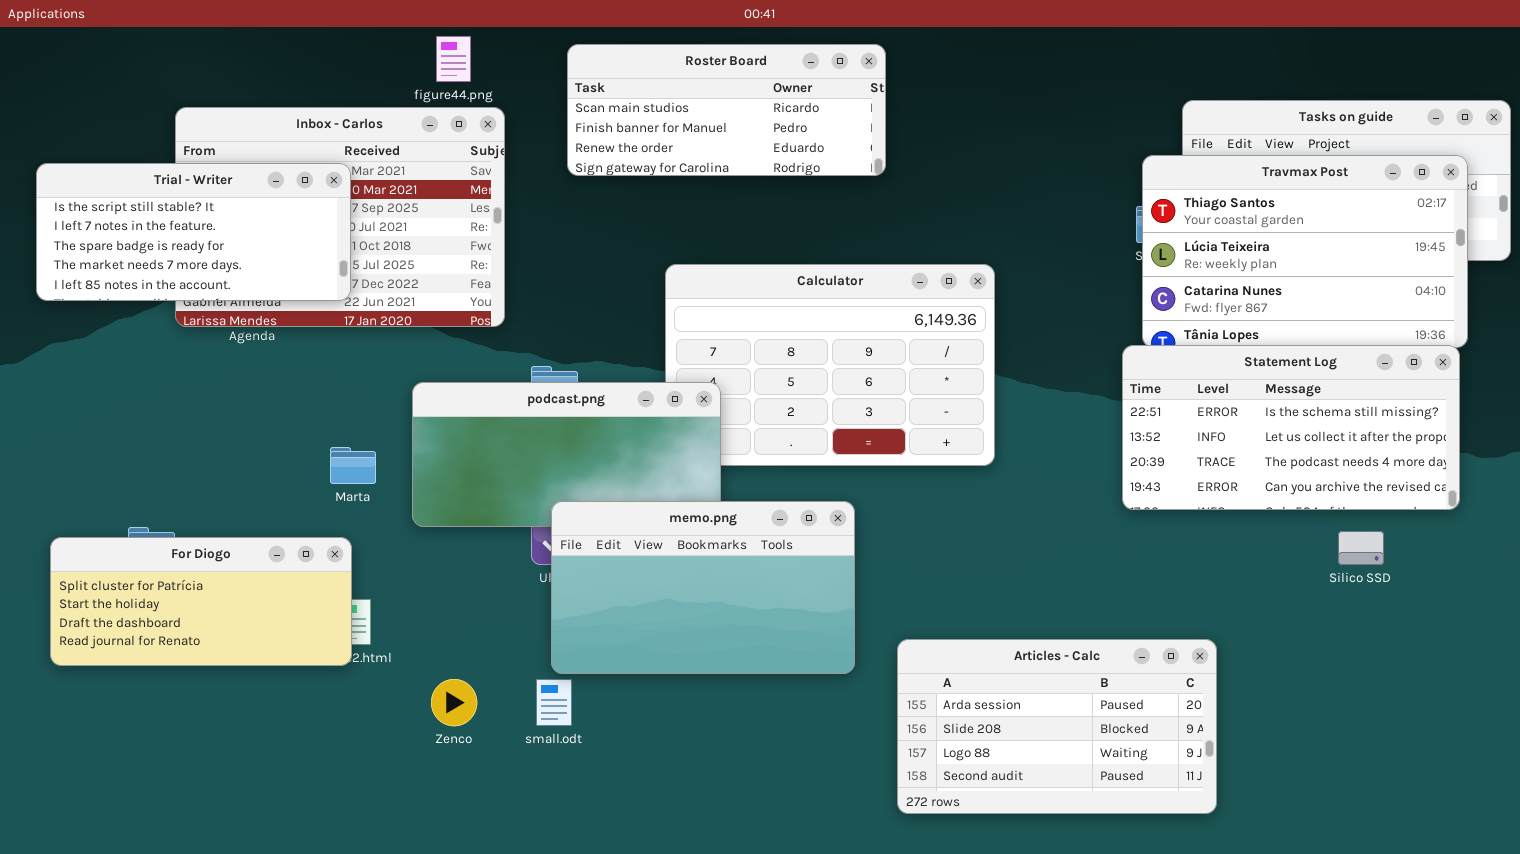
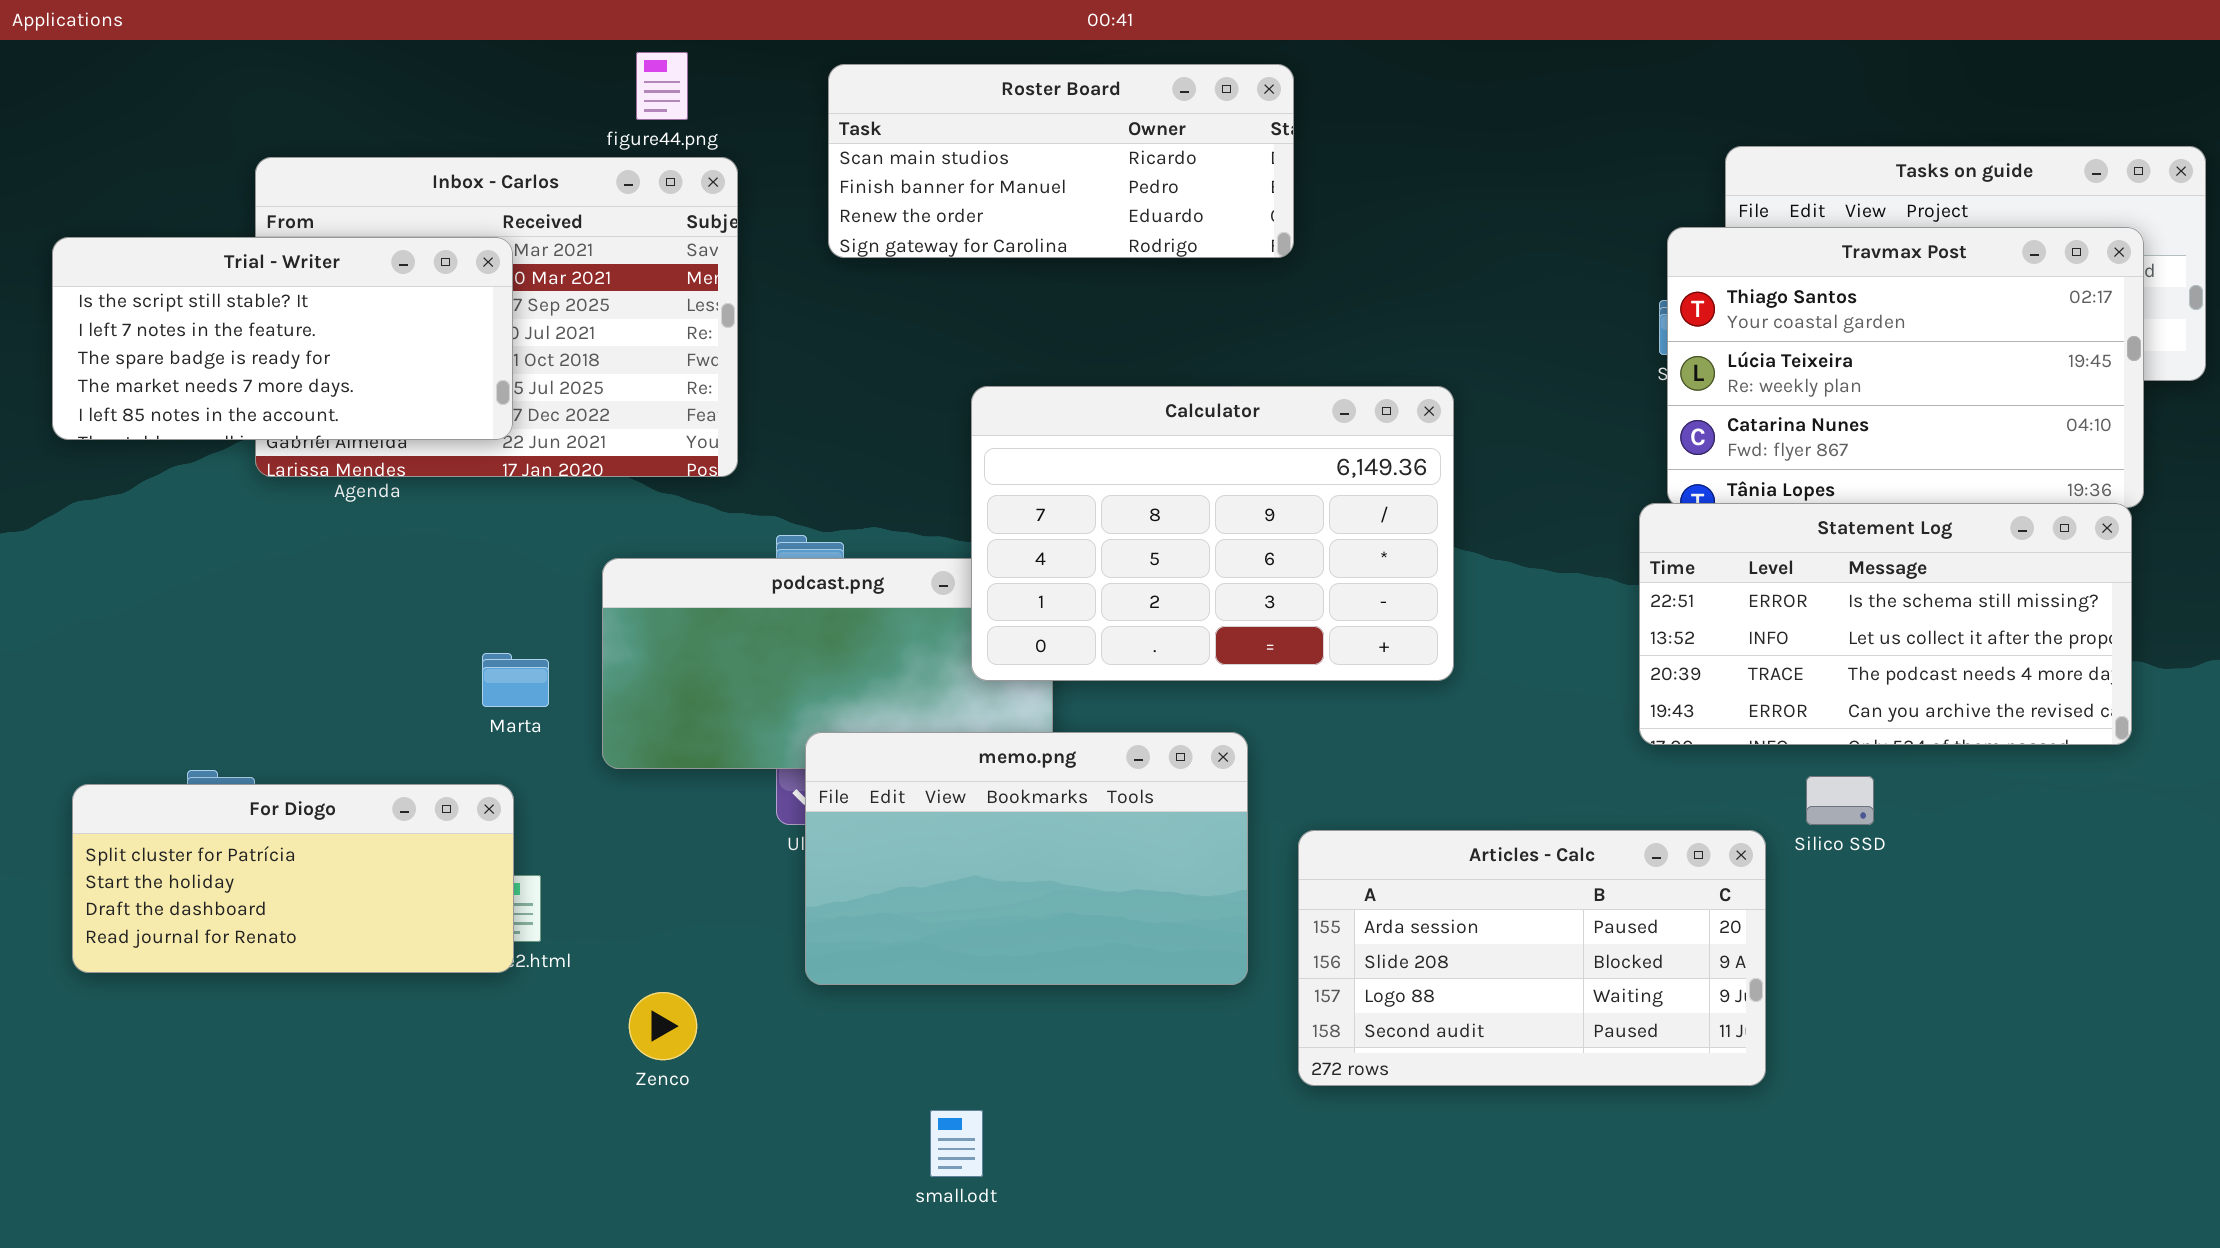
Calculator: [665,264,995,466] -> [971,386,1454,681], raised
Silico SSD: [1338,531,1384,565] -> [1806,776,1874,825], moved
Articles - Calc: [897,639,1217,814] -> [1298,830,1766,1086], moved
small.odt: [536,679,572,726] -> [930,1110,983,1177], moved

